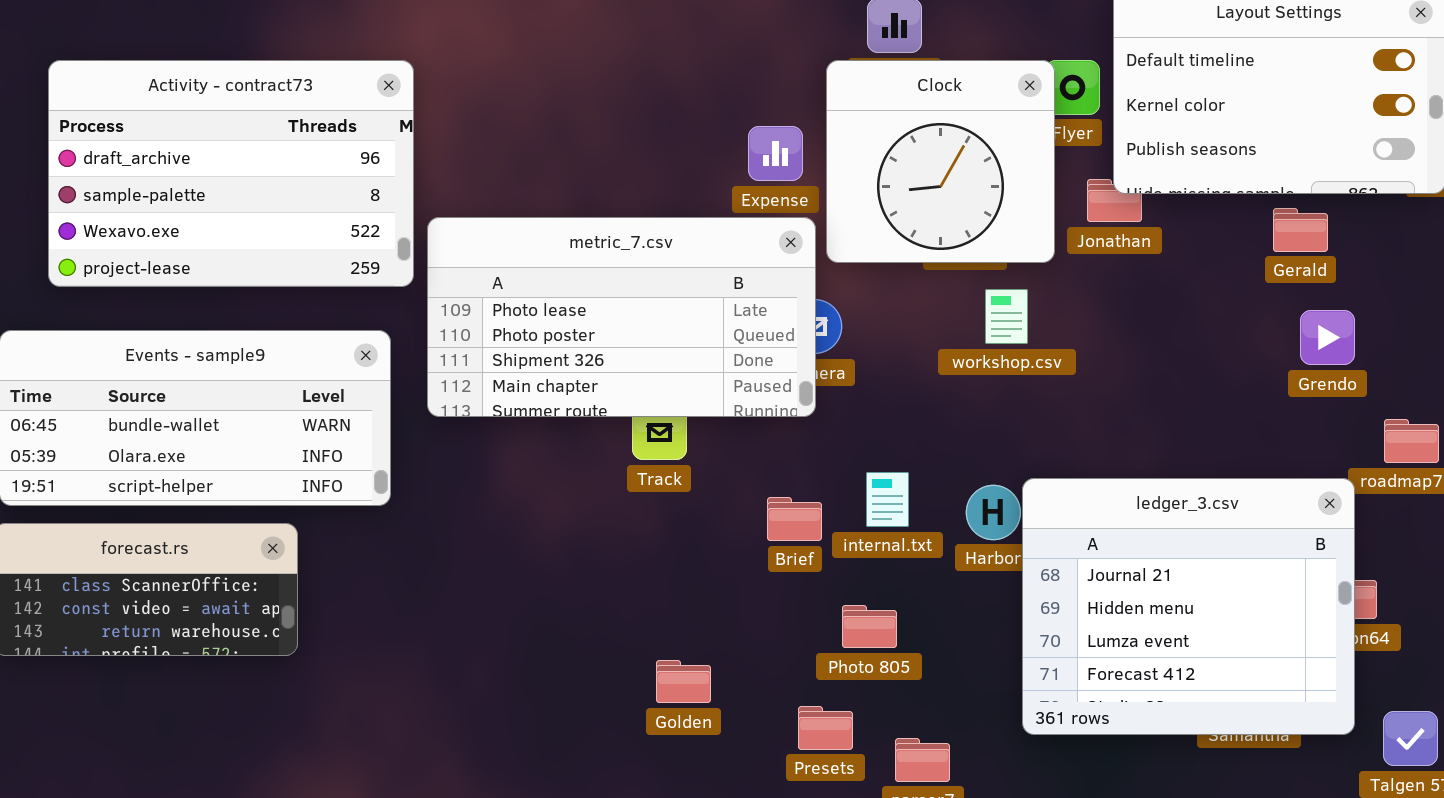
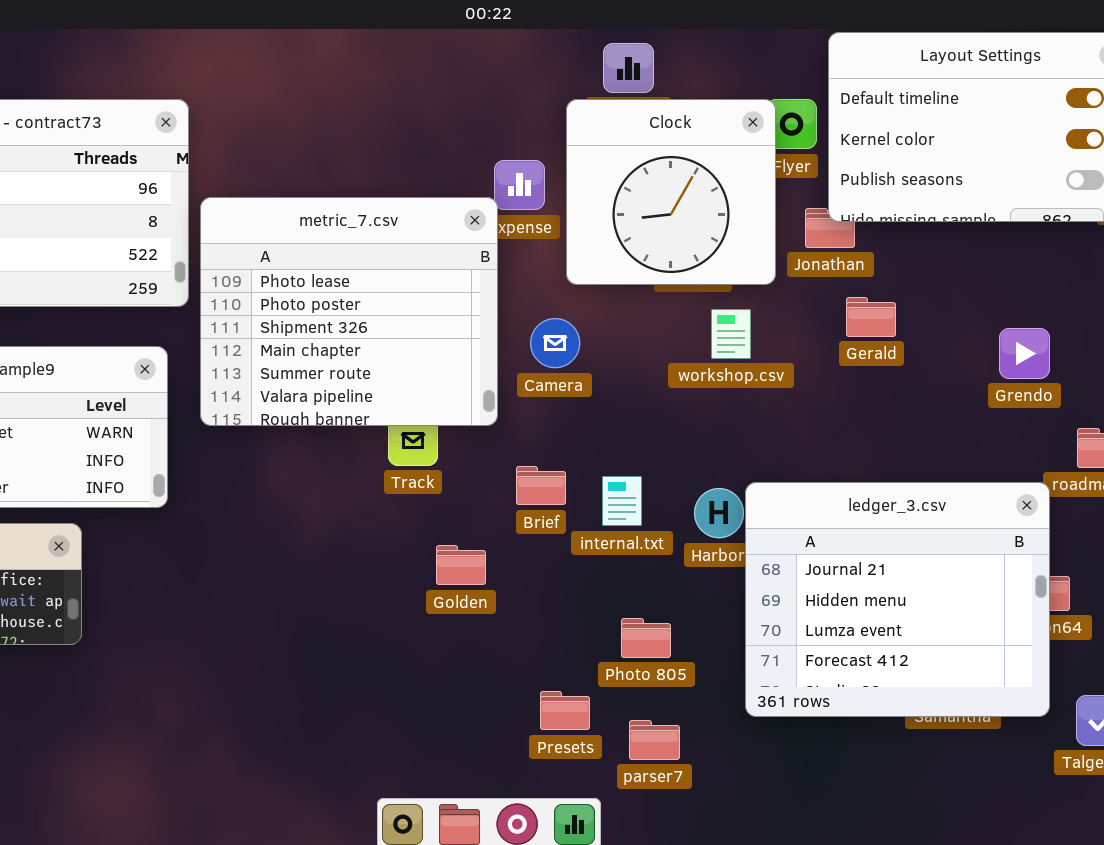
Gerald: [1273,208,1328,252] -> [846,297,896,337], moved
metric_7.csv: [427,217,816,417] -> [200,197,498,426], resized
Brief: [767,497,822,541] -> [516,466,566,505], moved
Photo 805: [842,605,897,648] -> [621,618,671,658], moved
Golden: [656,660,711,703] -> [436,545,486,585], moved

